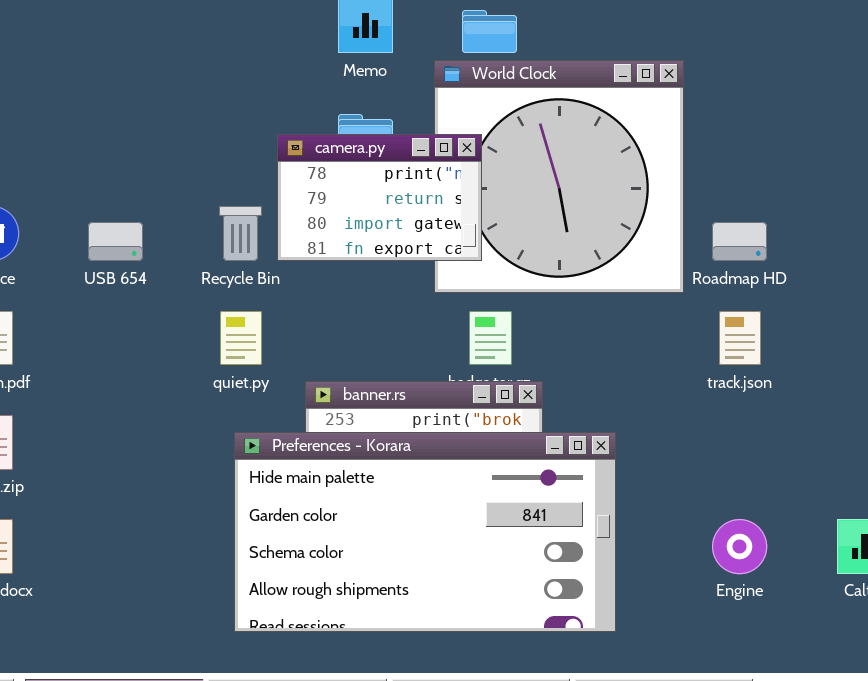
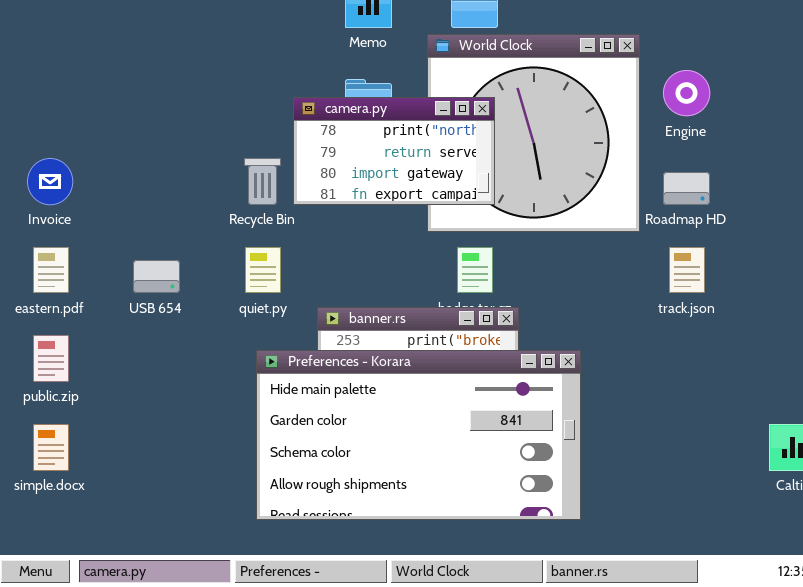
camera.py: [277,134,482,261] -> [293,97,495,205], resized
USB 654: [88,222,143,261] -> [133,260,180,293], moved
Engine: [712,519,767,574] -> [663,70,710,116], moved

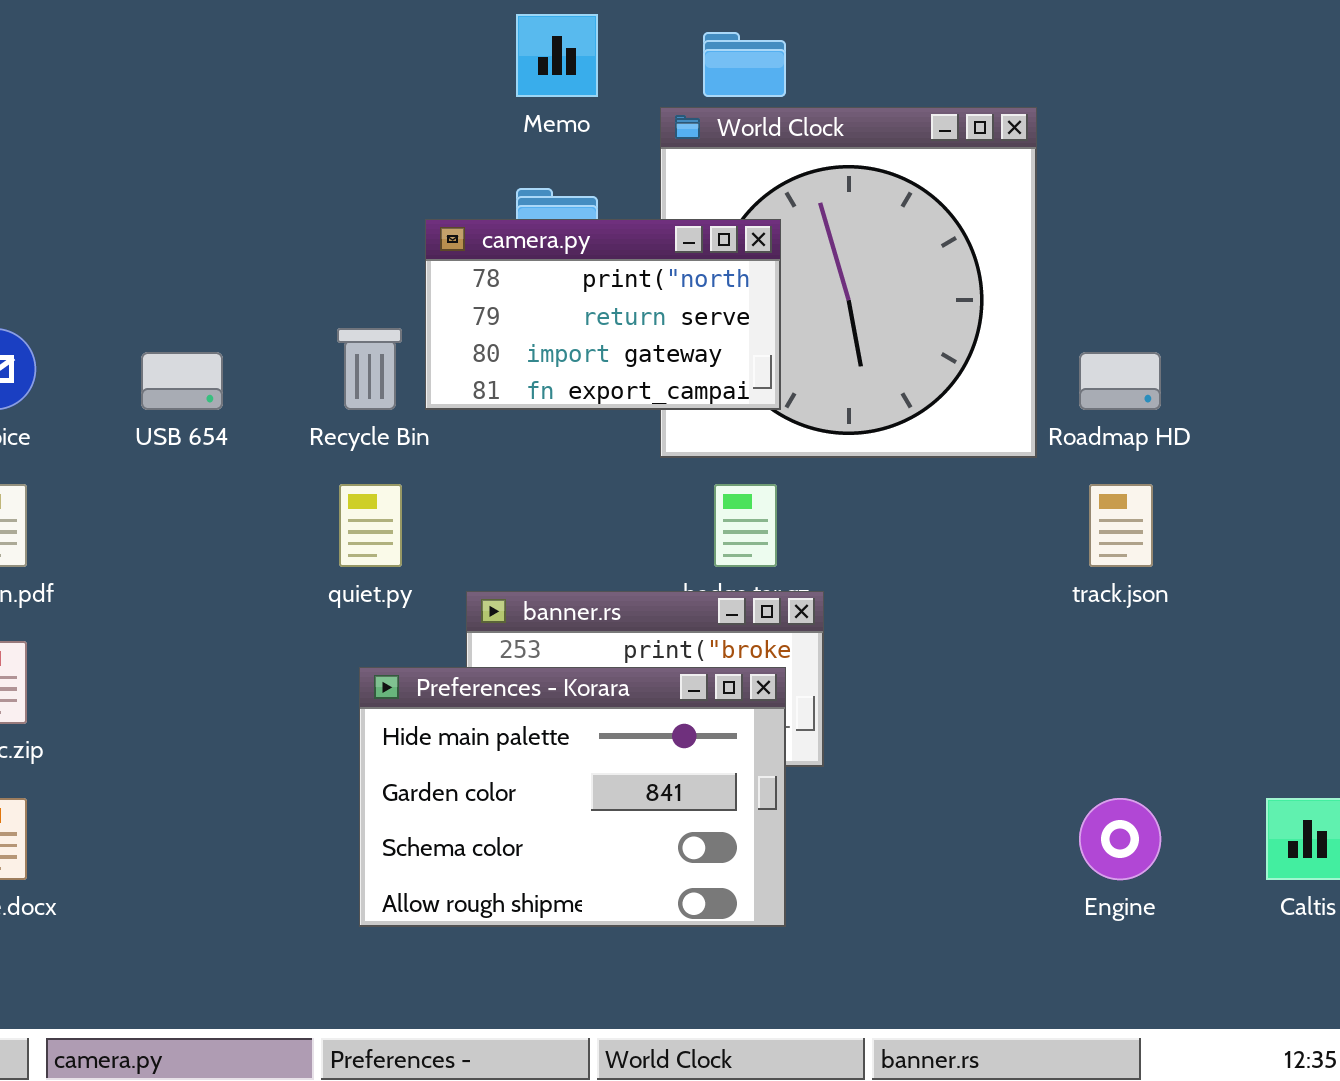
Engine: [663,70,710,116] -> [1079,798,1161,880], moved
USB 654: [133,260,180,293] -> [141,352,223,410], moved
Preferences - Korara: [256,350,581,520] -> [359,667,786,927], resized

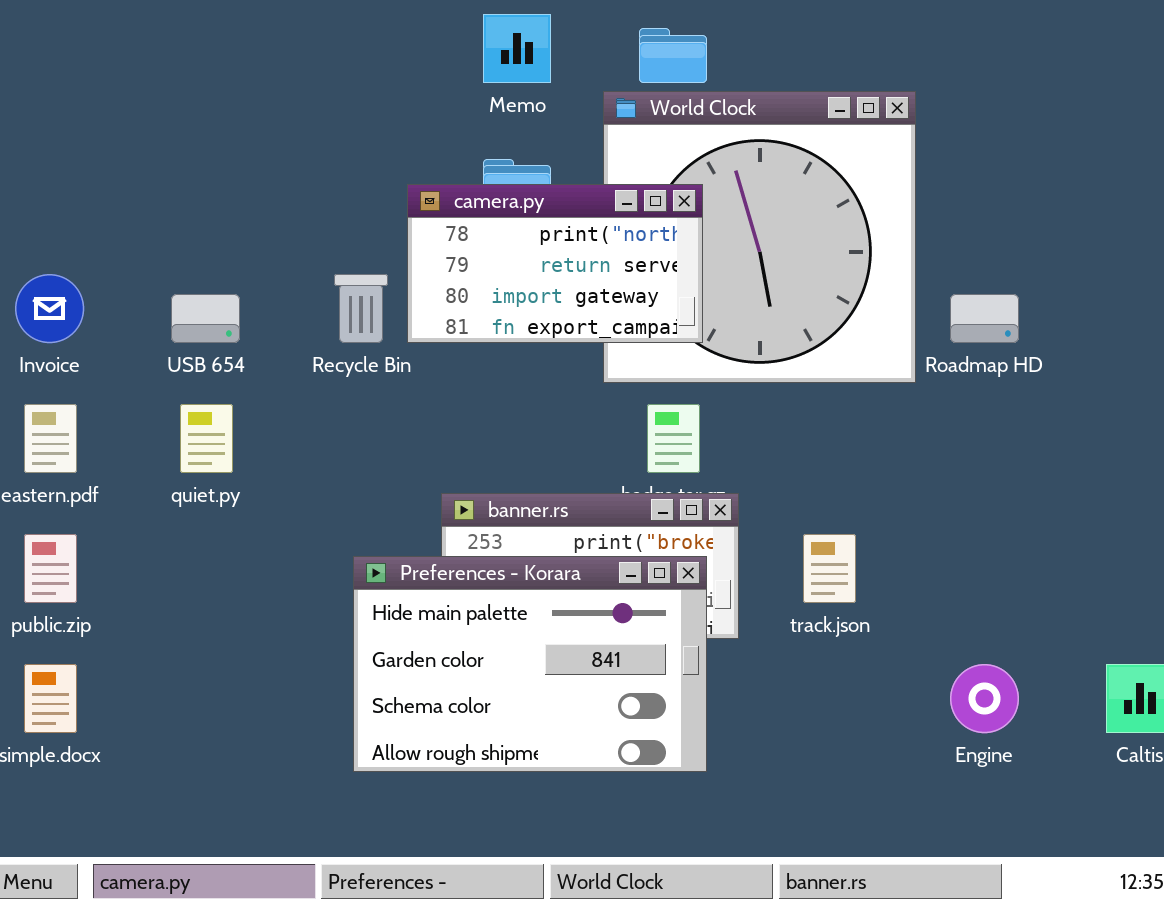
quiet.py: [339,484,402,567] -> [180,404,233,473], moved
track.json: [1089,484,1153,567] -> [803,534,856,603], moved

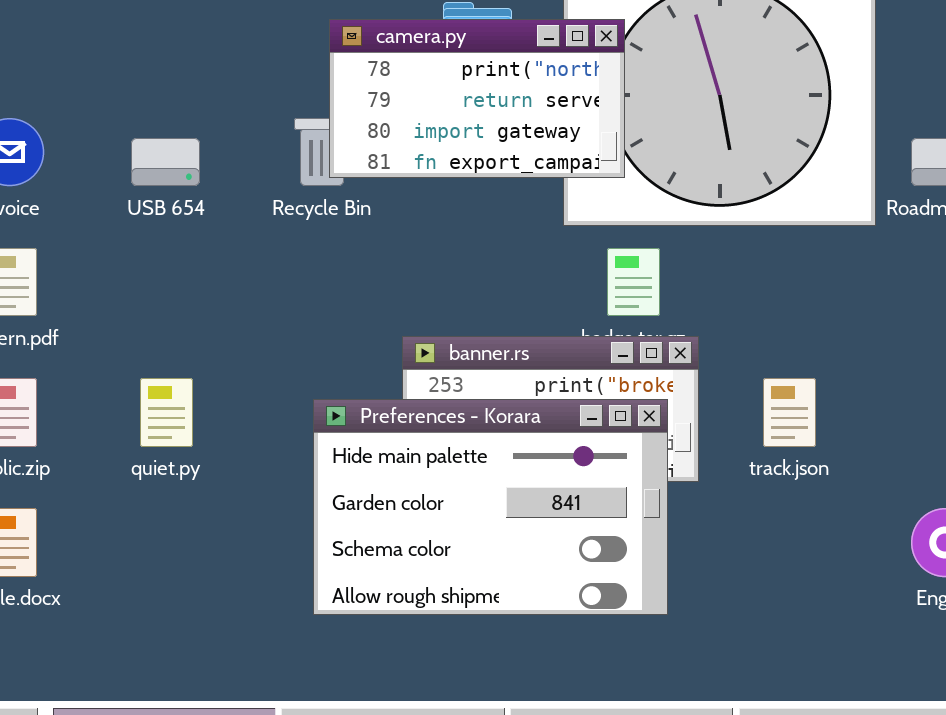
camera.py: [407,184,703,343] -> [329,19,625,178], moved
quiet.py: [180,404,233,473] -> [140,378,193,447], moved

